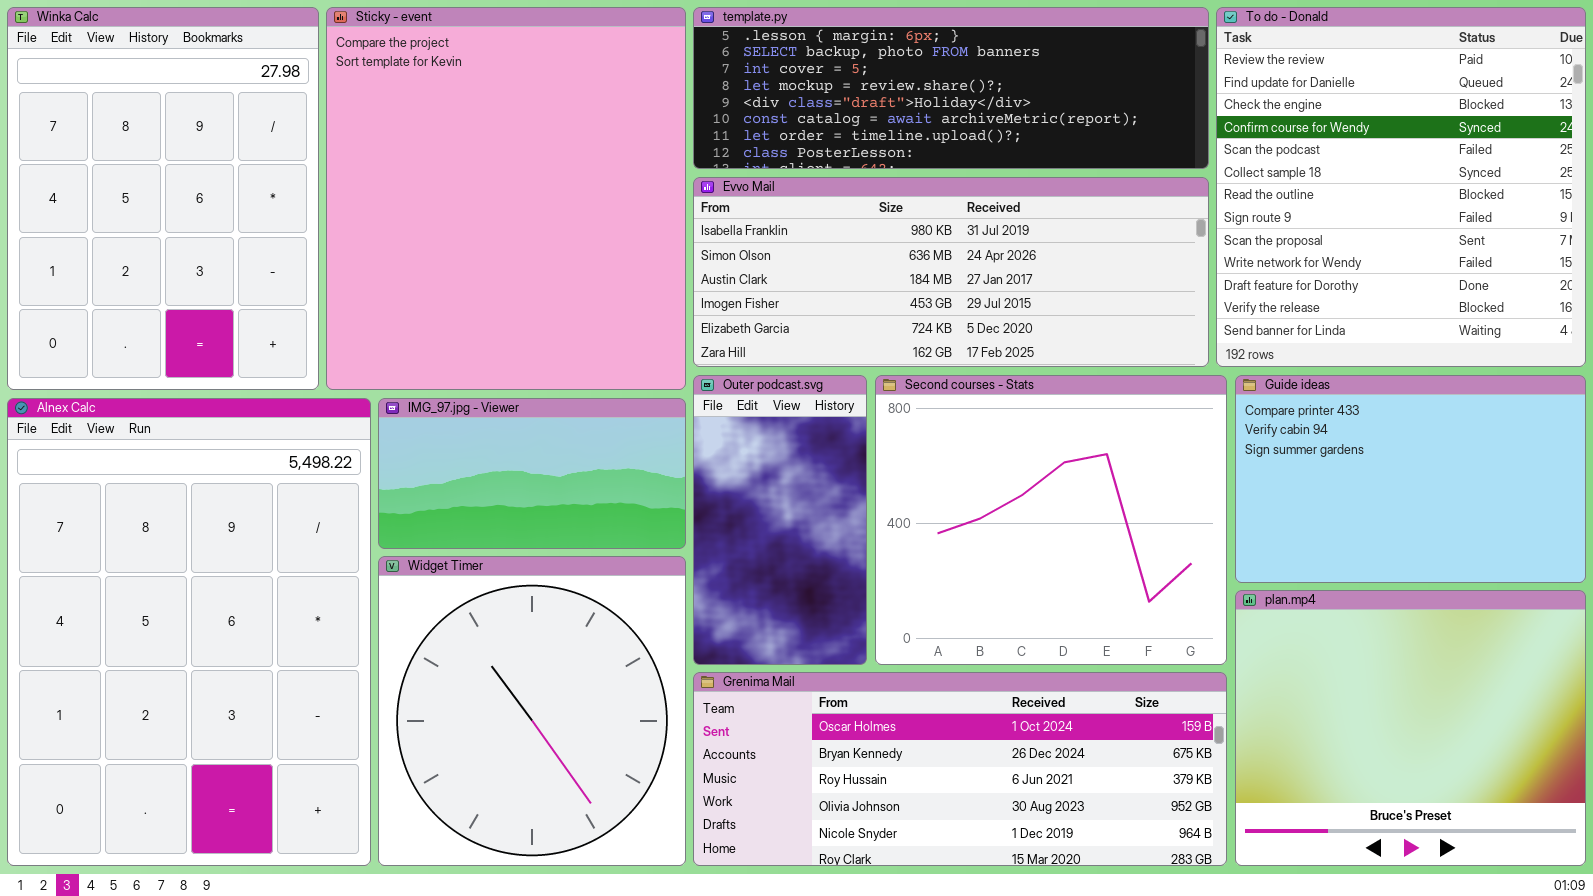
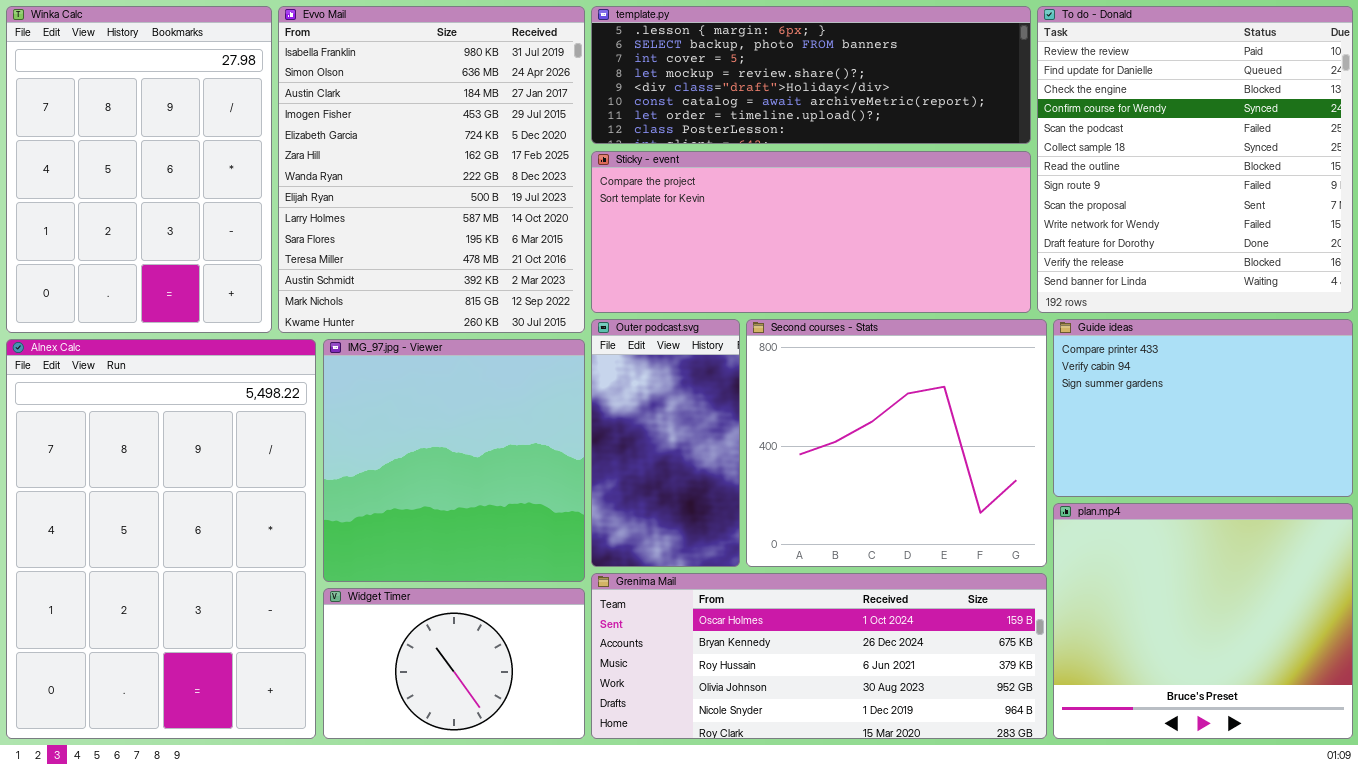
Sticky - event: [326,7,686,390] -> [591,151,1031,313], moved, resized
Evvo Mail: [693,177,1209,367] -> [278,6,585,333], moved, resized
IMG_97.jpg - Viewer: [378,398,686,549] -> [323,339,585,582], resized
Widget Timer: [378,556,686,866] -> [323,588,585,739], resized

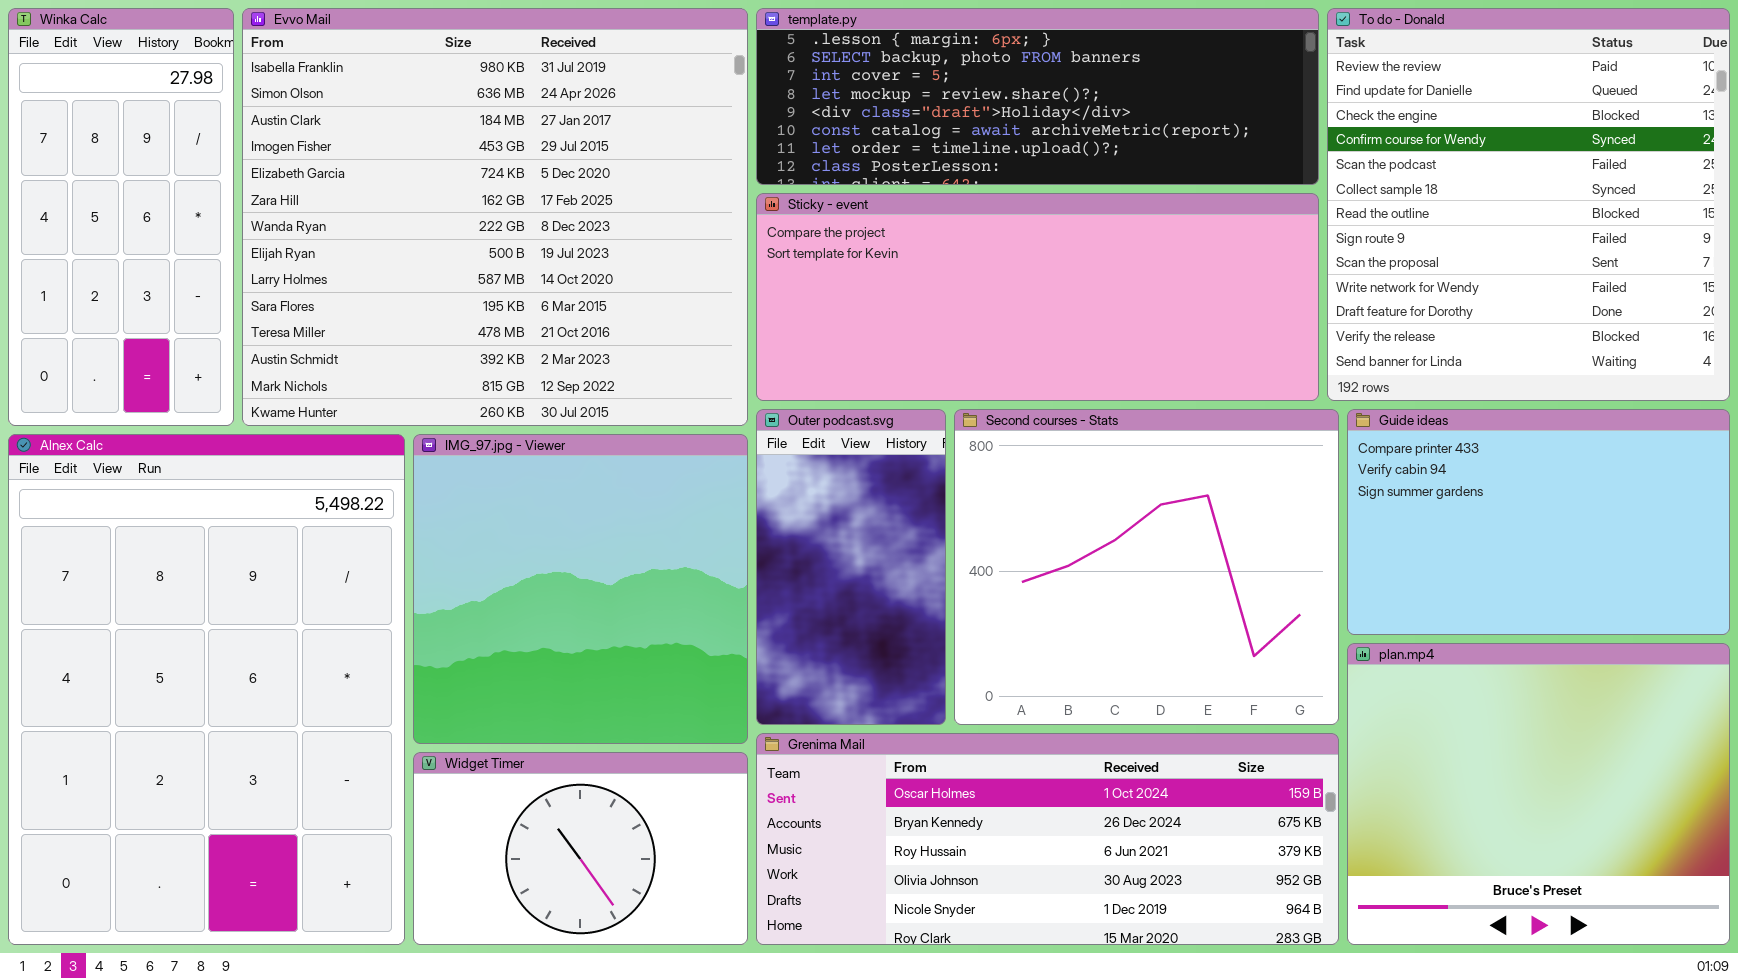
Winka Calc: [6,6,272,333] -> [8,8,234,426], resized
Evvo Mail: [278,6,585,333] -> [242,8,748,426], resized

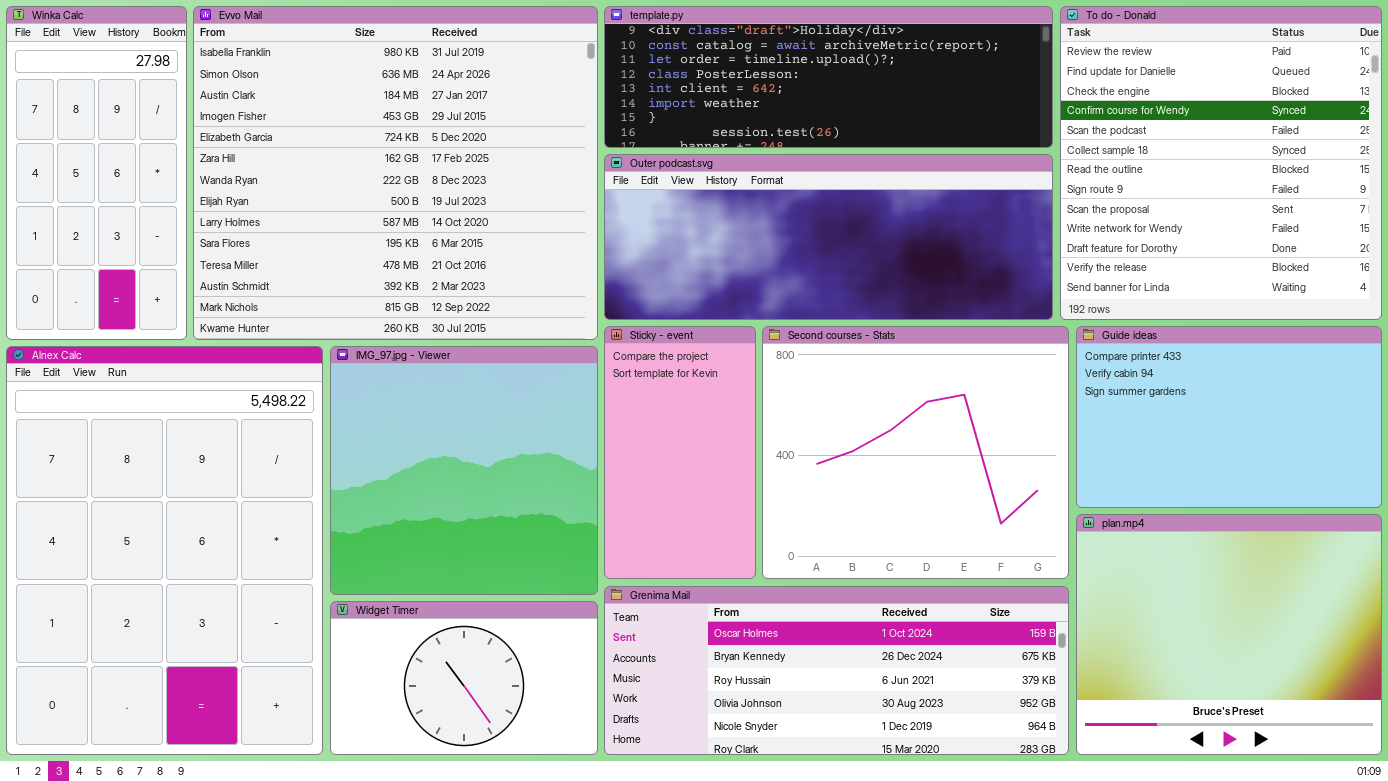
template.py: [756,8,1319,185] -> [604,6,1053,148], scrolled down 4 rows
Sticky - event: [756,193,1319,401] -> [604,326,756,579], moved, resized
Outer podcast.svg: [756,409,946,725] -> [604,154,1053,320], moved, resized

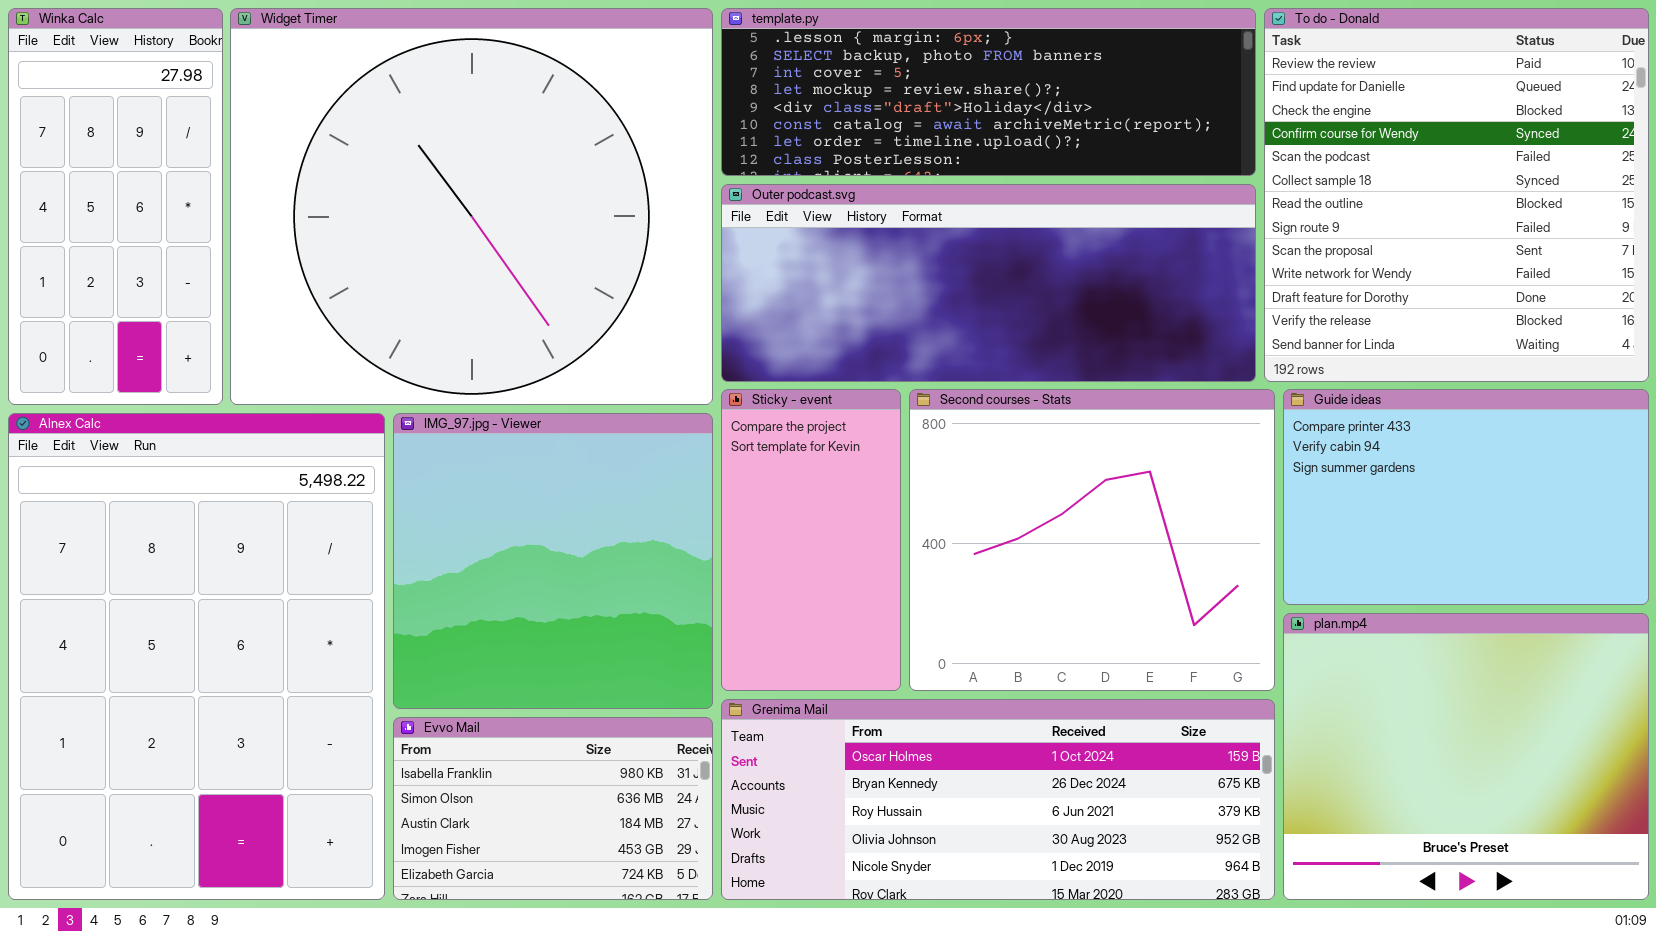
Evvo Mail: [193,6,598,340] -> [393,717,713,900], moved, resized
template.py: [604,6,1053,148] -> [721,8,1256,176], scrolled up 4 rows
Widget Timer: [330,601,598,755] -> [230,8,713,405], moved, resized

